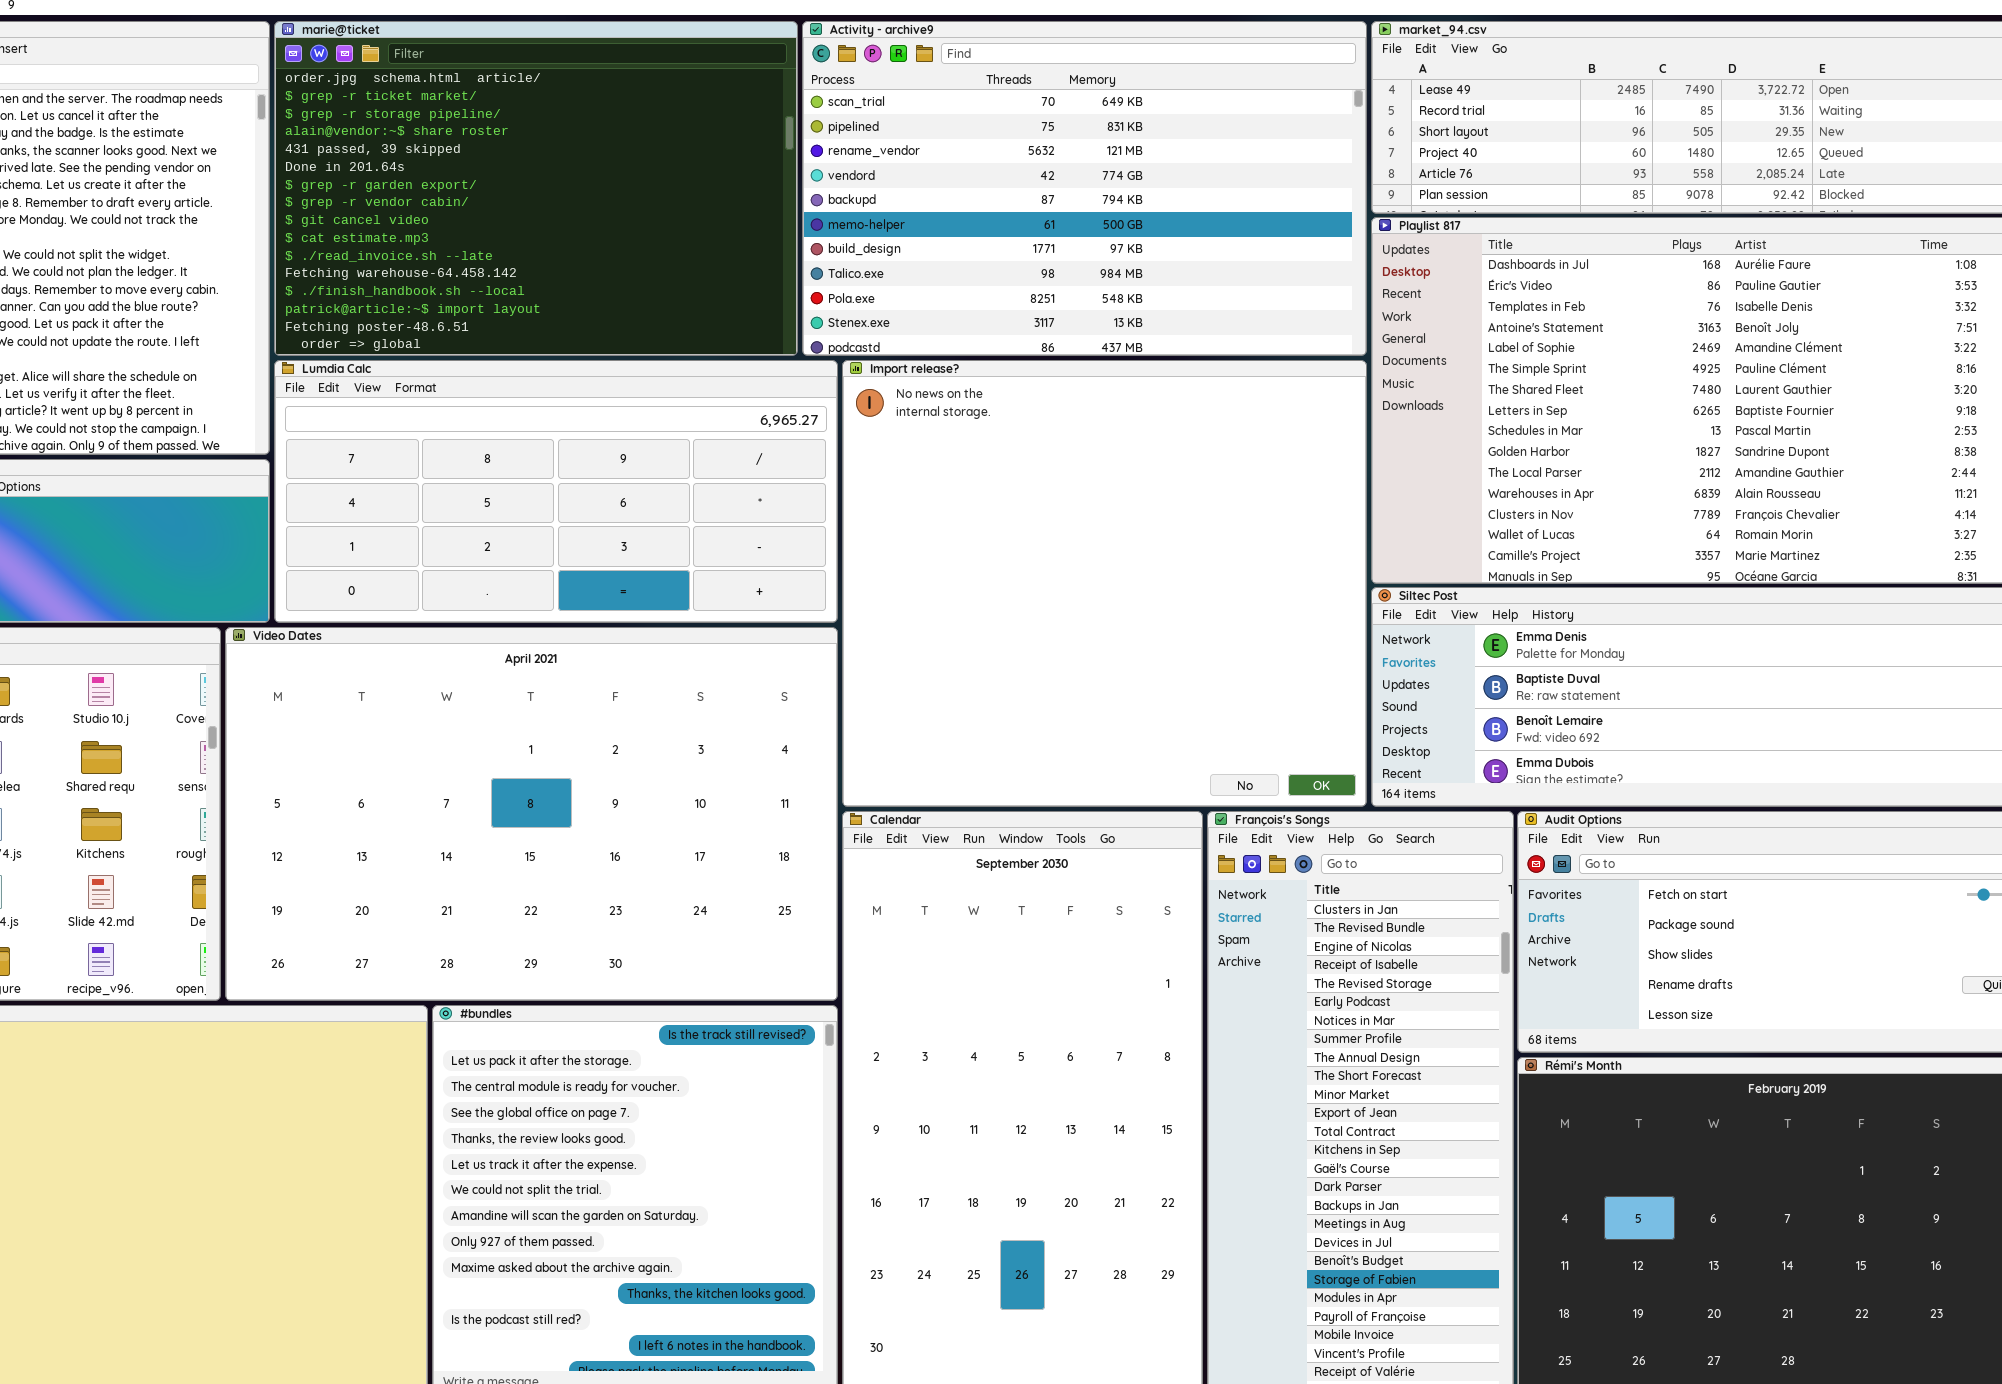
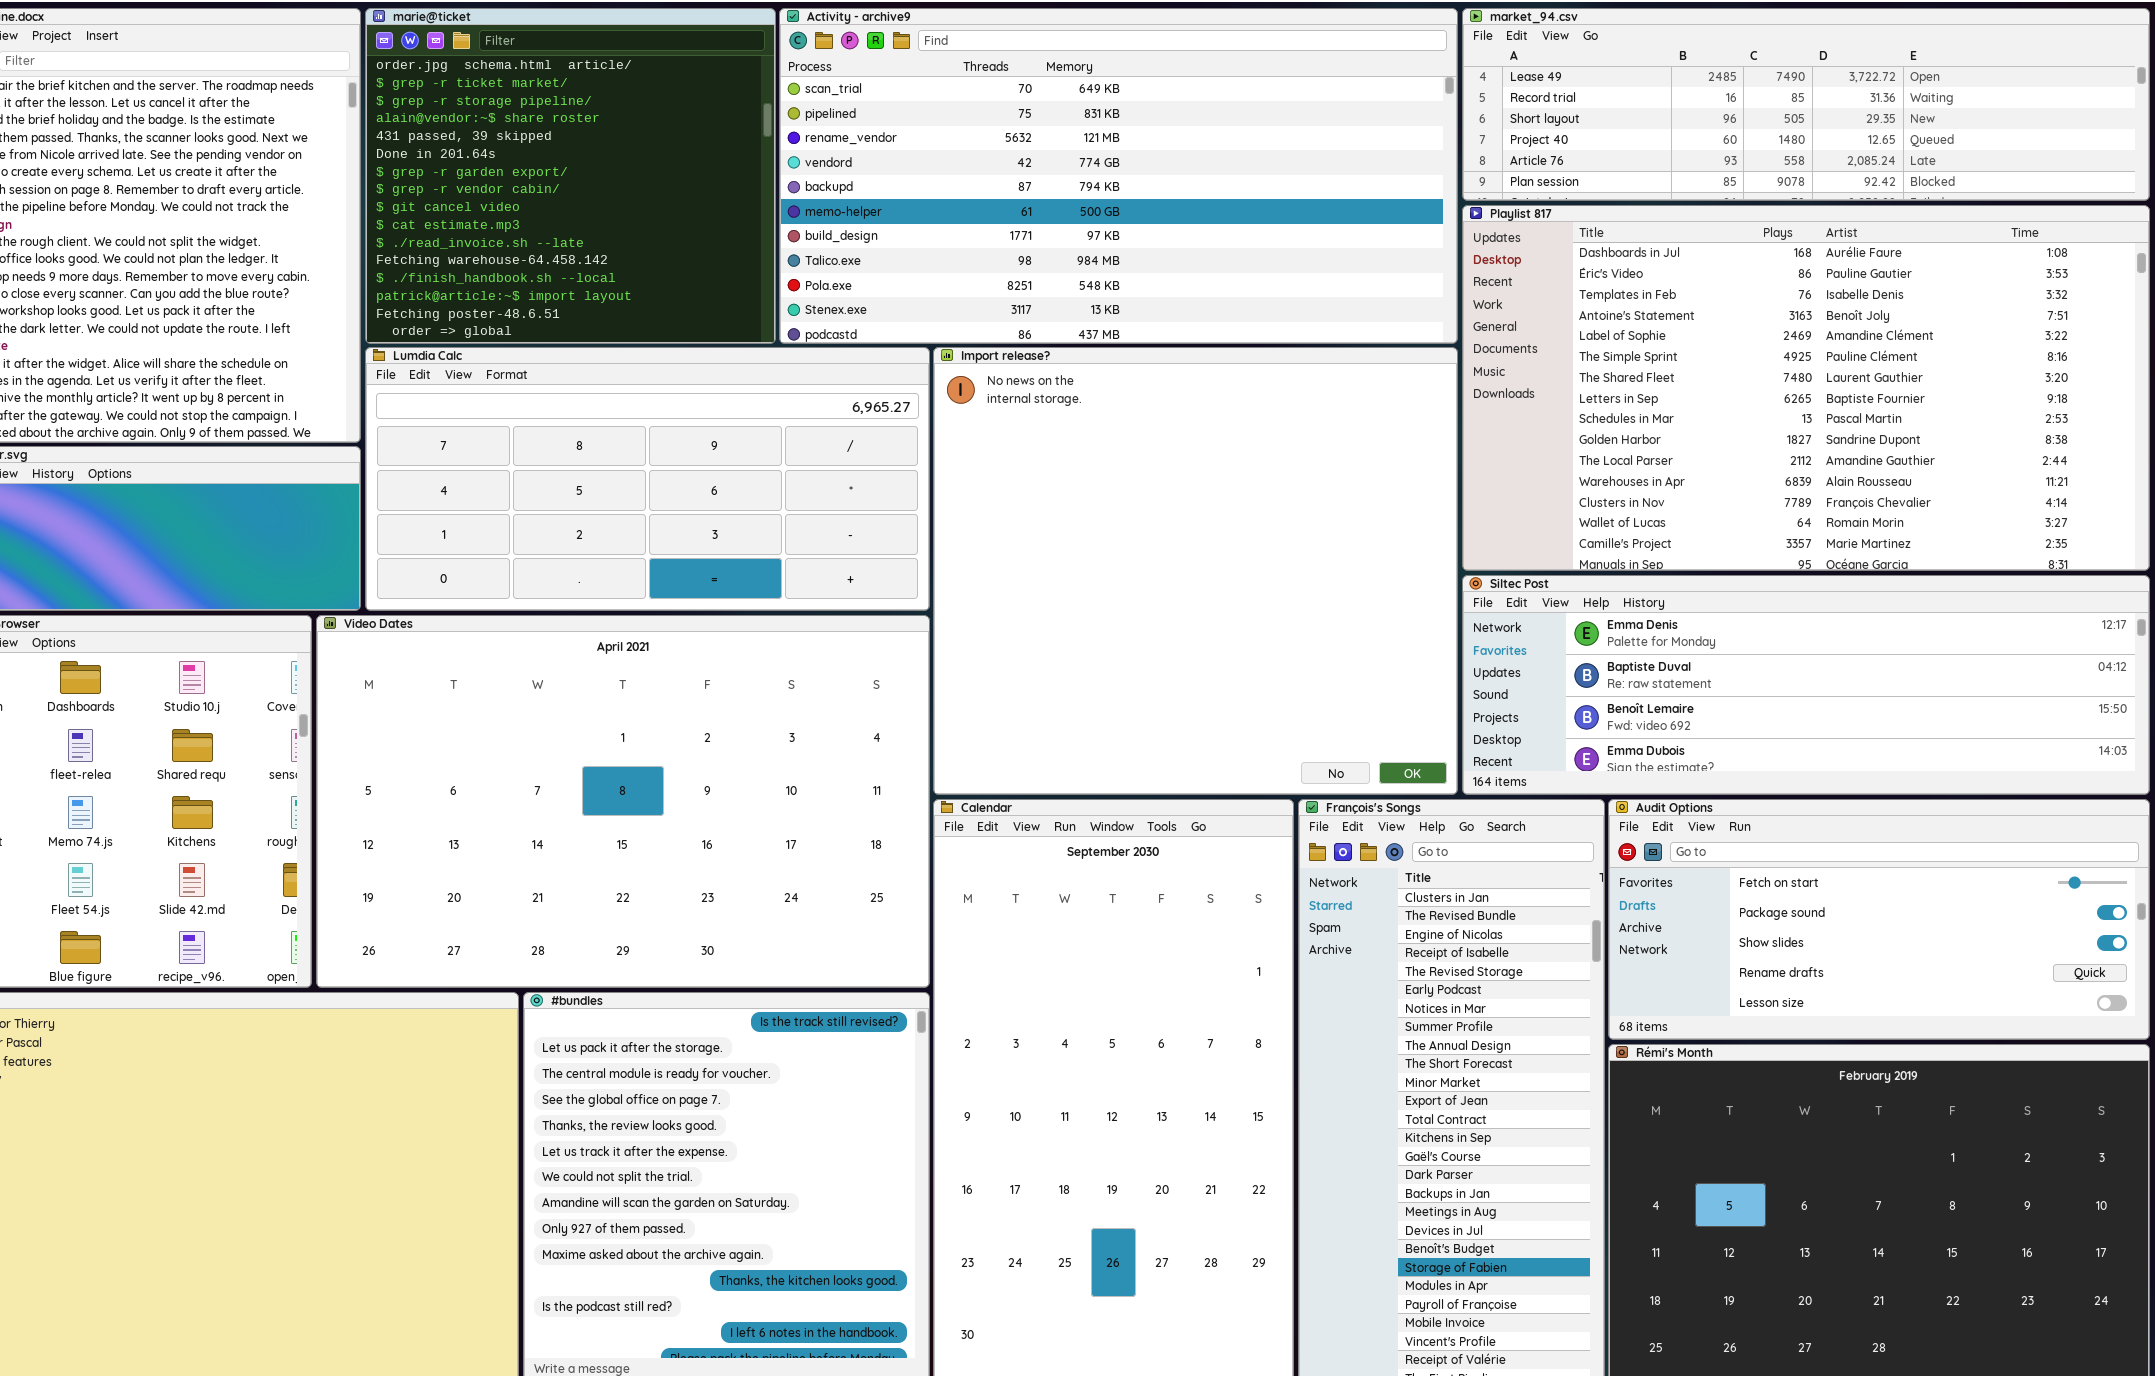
marie@ticket: [274,21,798,356] -> [365,8,776,344], resized
Activity - archive9: [802,21,1367,356] -> [779,8,1458,344], resized

